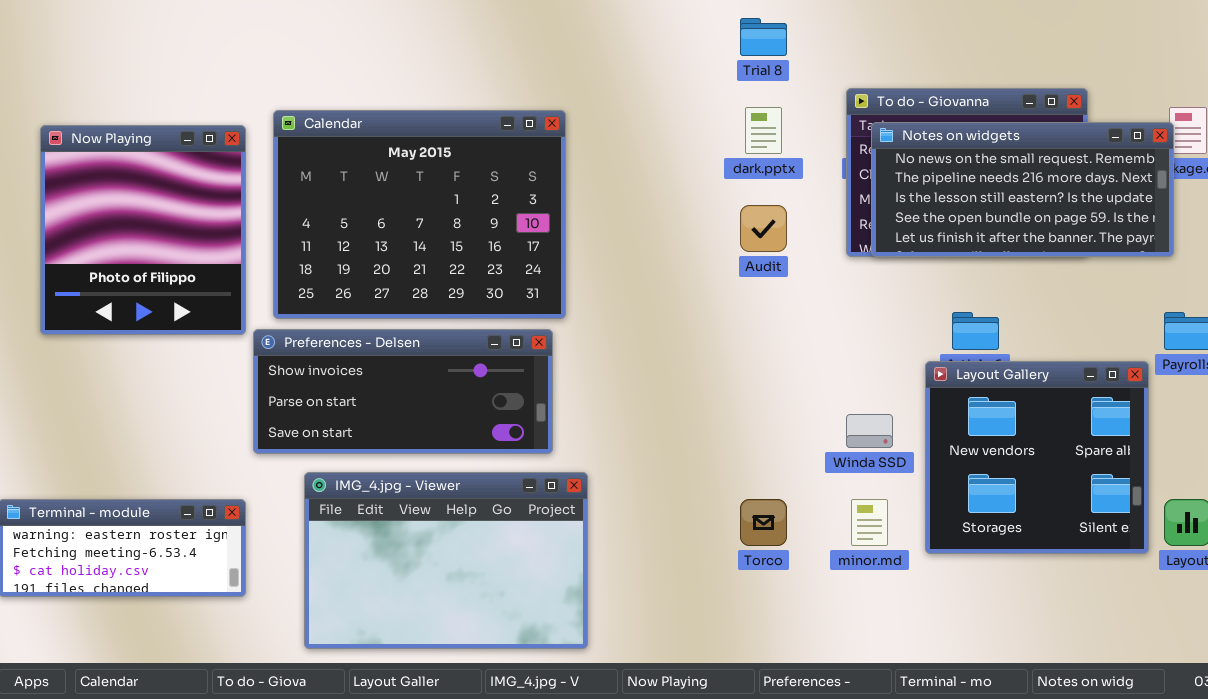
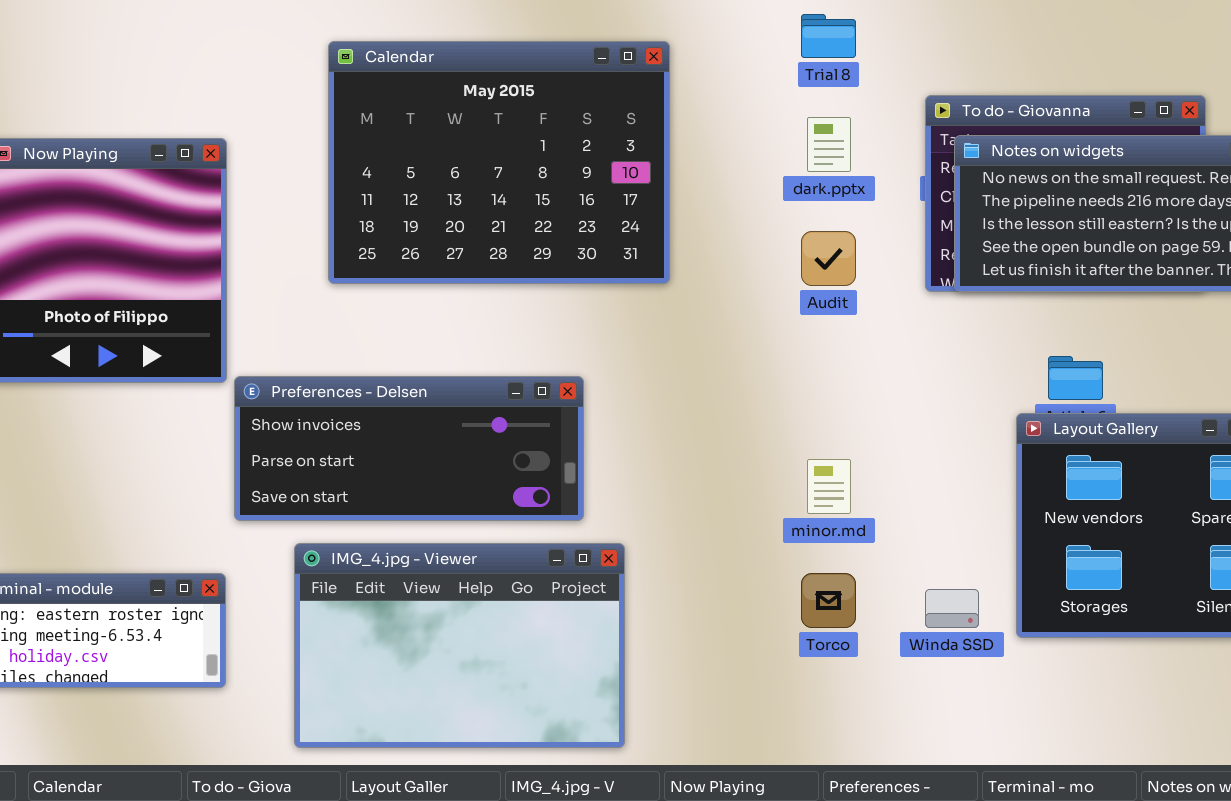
Calendar: [273,110,566,319] -> [328,41,670,284], moved
Winda SSD: [846,414,893,448] -> [925,589,979,628], moved
minor.md: [851,499,888,546] -> [807,459,851,514], moved

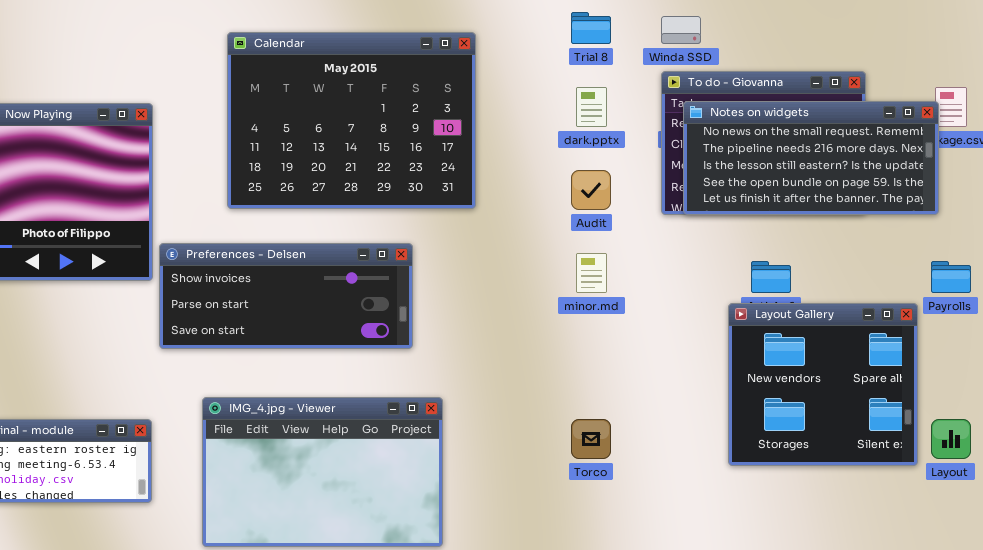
Preferences - Delsen: [234,376,584,521] -> [159,243,413,349], moved
minor.md: [807,459,851,514] -> [576,253,607,293], moved
Winda SSD: [925,589,979,628] -> [661,16,701,44], moved

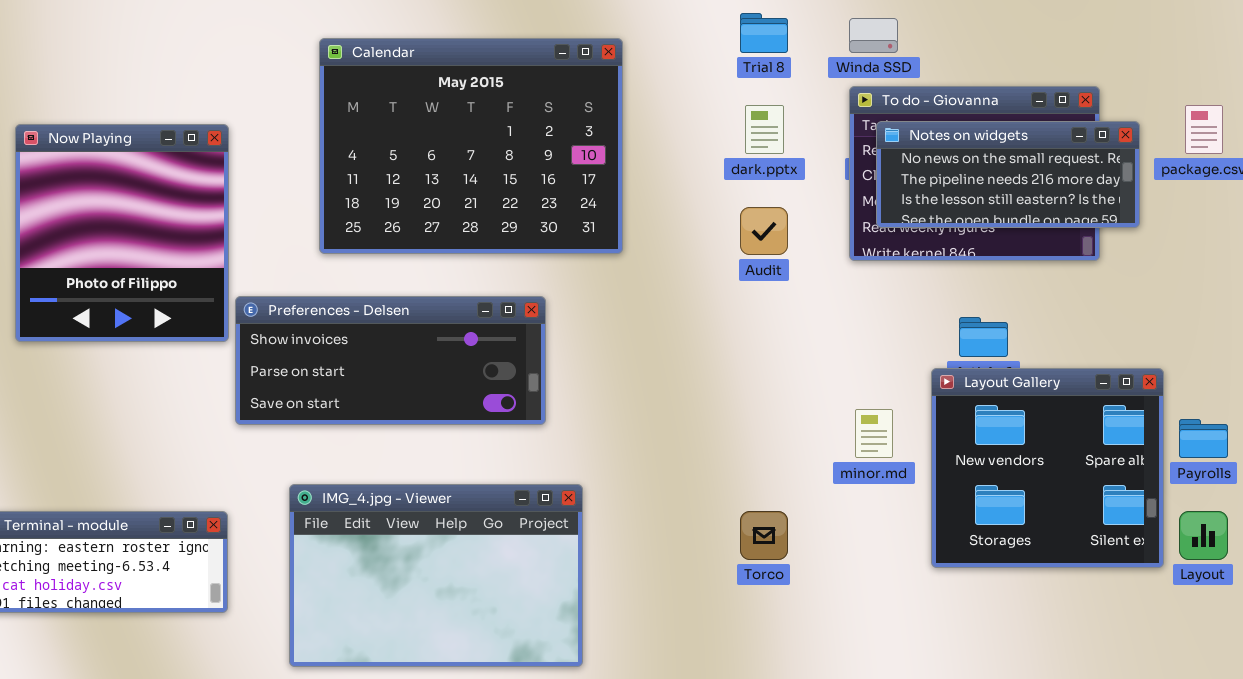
Notes on widgets: [683,101,939,215] -> [876,121,1140,228], resized
minor.md: [576,253,607,293] -> [855,409,893,458], moved
Payrolls: [931,261,971,293] -> [1179,419,1228,458], moved

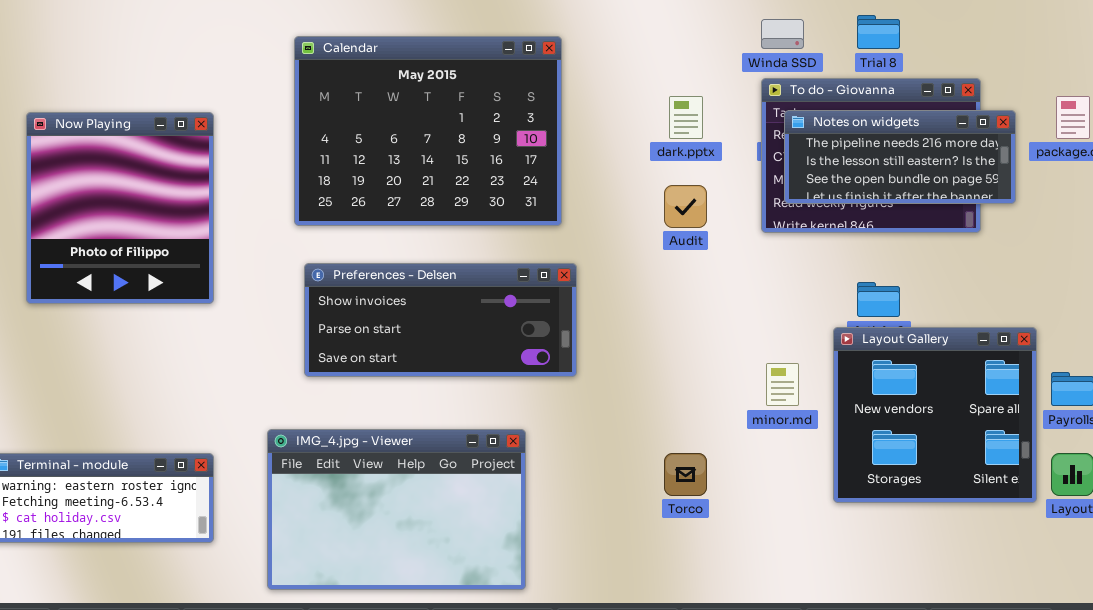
Trial 8: [740,13,788,53] -> [857,15,900,49], moved
Notes on widgets: [876,121,1140,228] -> [784,110,1016,204], scrolled down 1 row
Preferences - Delsen: [235,296,546,425] -> [304,263,577,377], moved

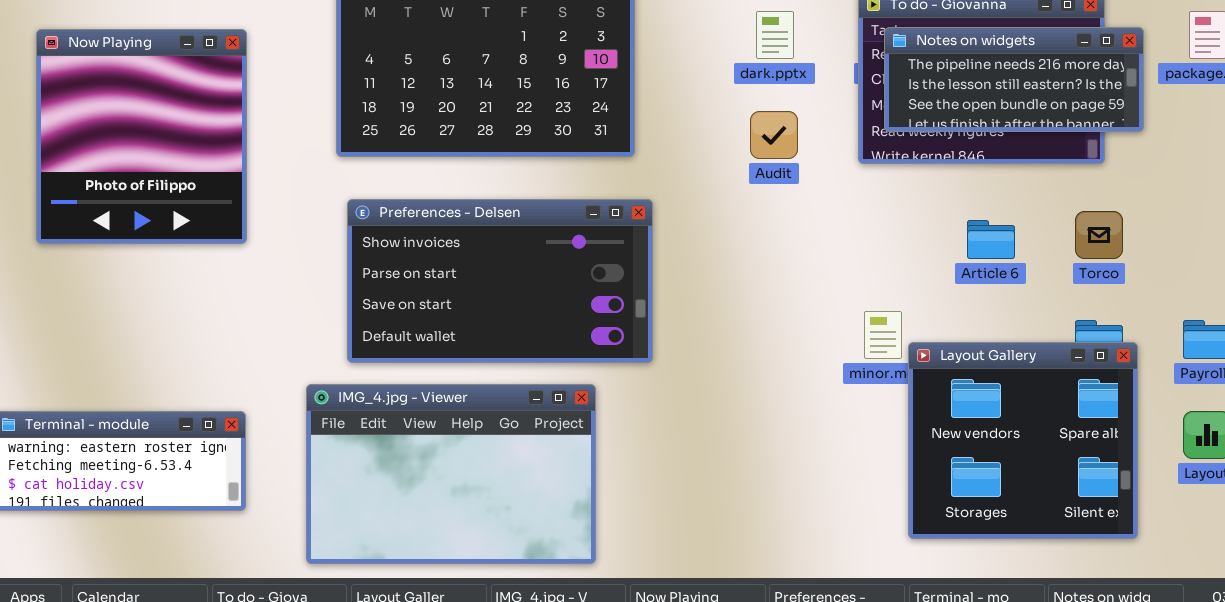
Preferences - Delsen: [304,263,577,377] -> [347,199,653,363], resized
Layout Gallery: [833,327,1037,503] -> [908,342,1138,539], moved
Torco: [664,453,707,496] -> [1075,211,1123,259], moved

